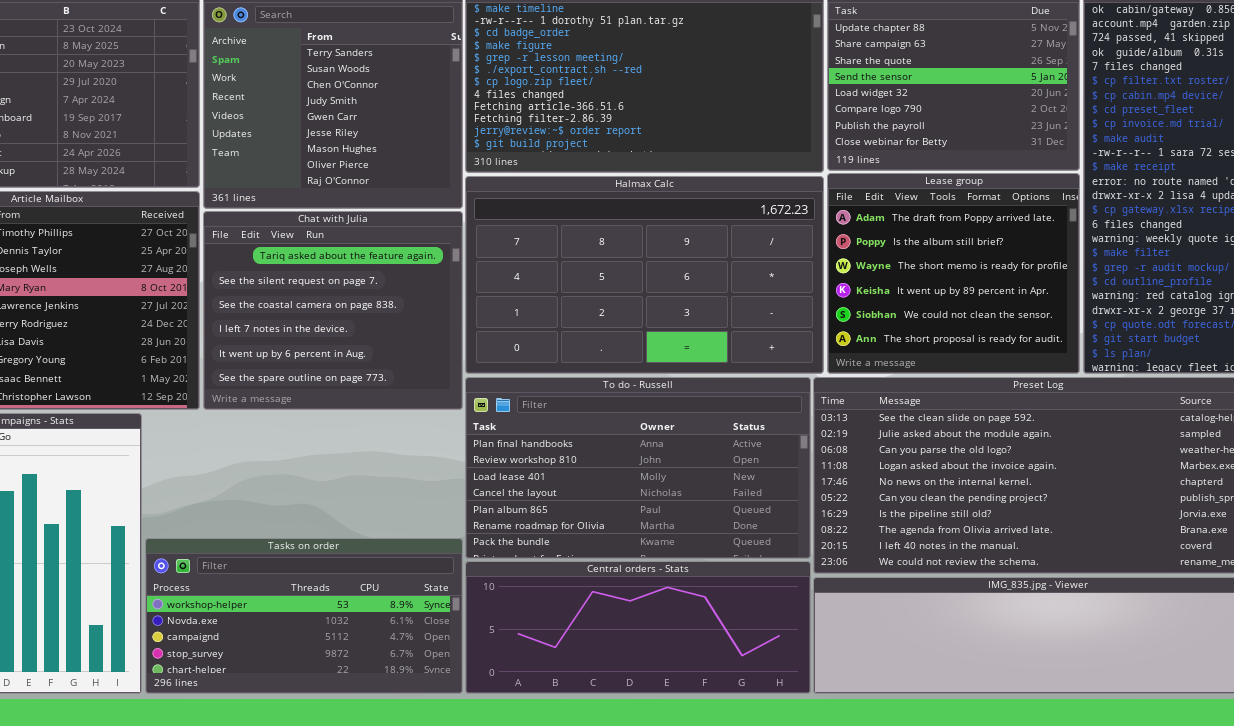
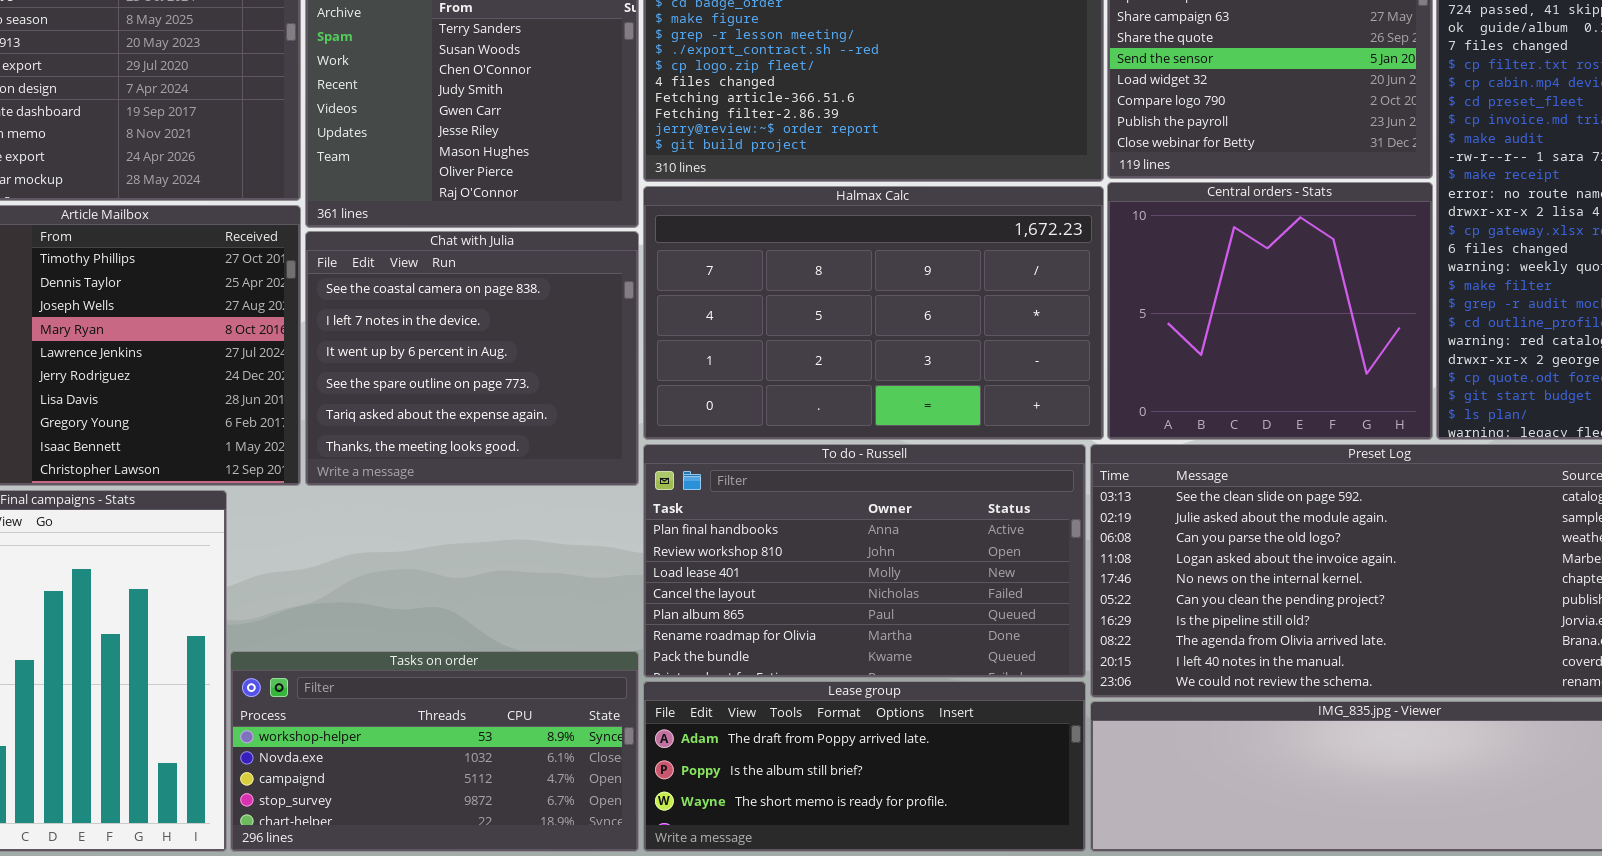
Lease group: [827,173,1080,374] -> [643,681,1086,852], moved, resized
Chat with Julia: [203,211,463,410] -> [305,231,639,486], scrolled down 2 rows
Central orders - Stats: [465,561,811,694] -> [1107,182,1433,440], moved, resized

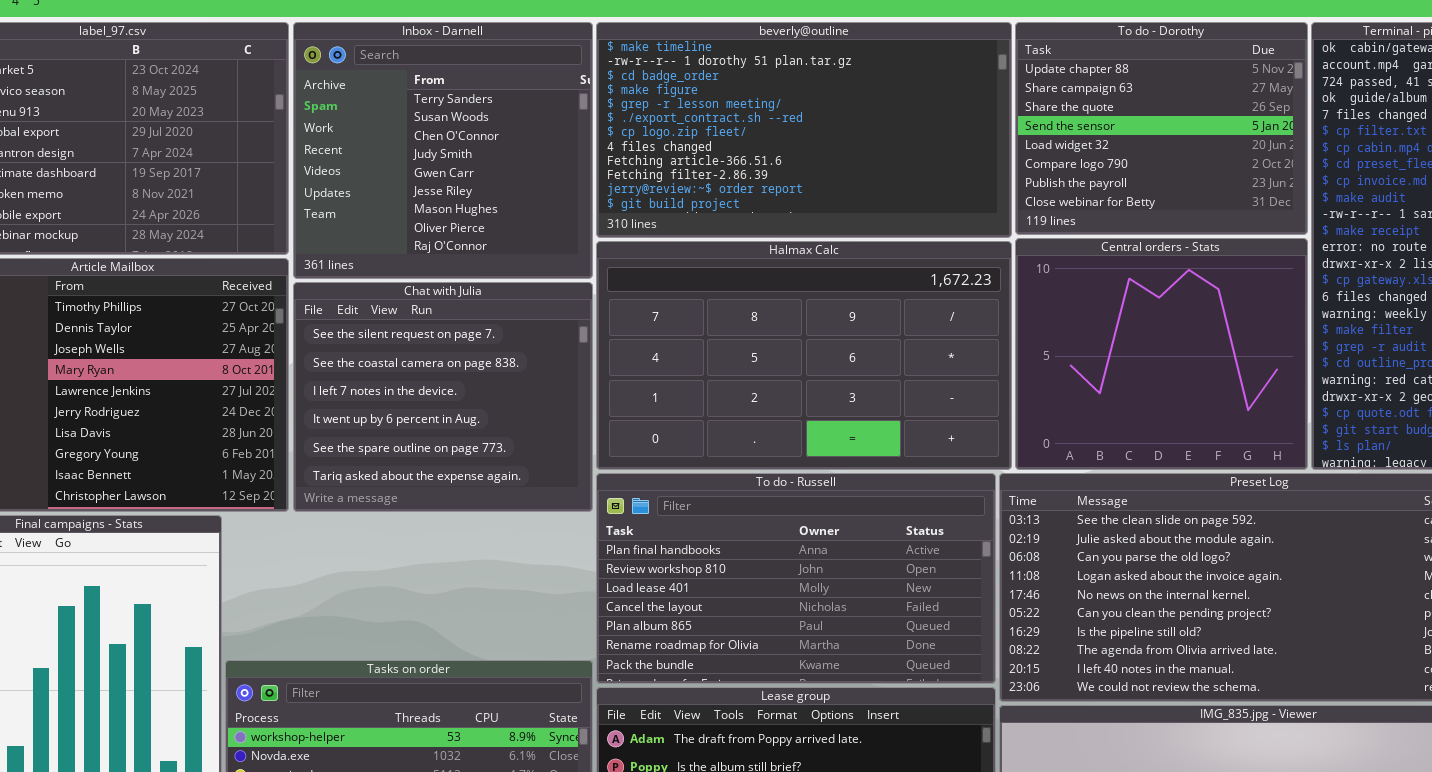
Chat with Julia: [305,231,639,486] -> [293,282,593,512], scrolled up 1 row

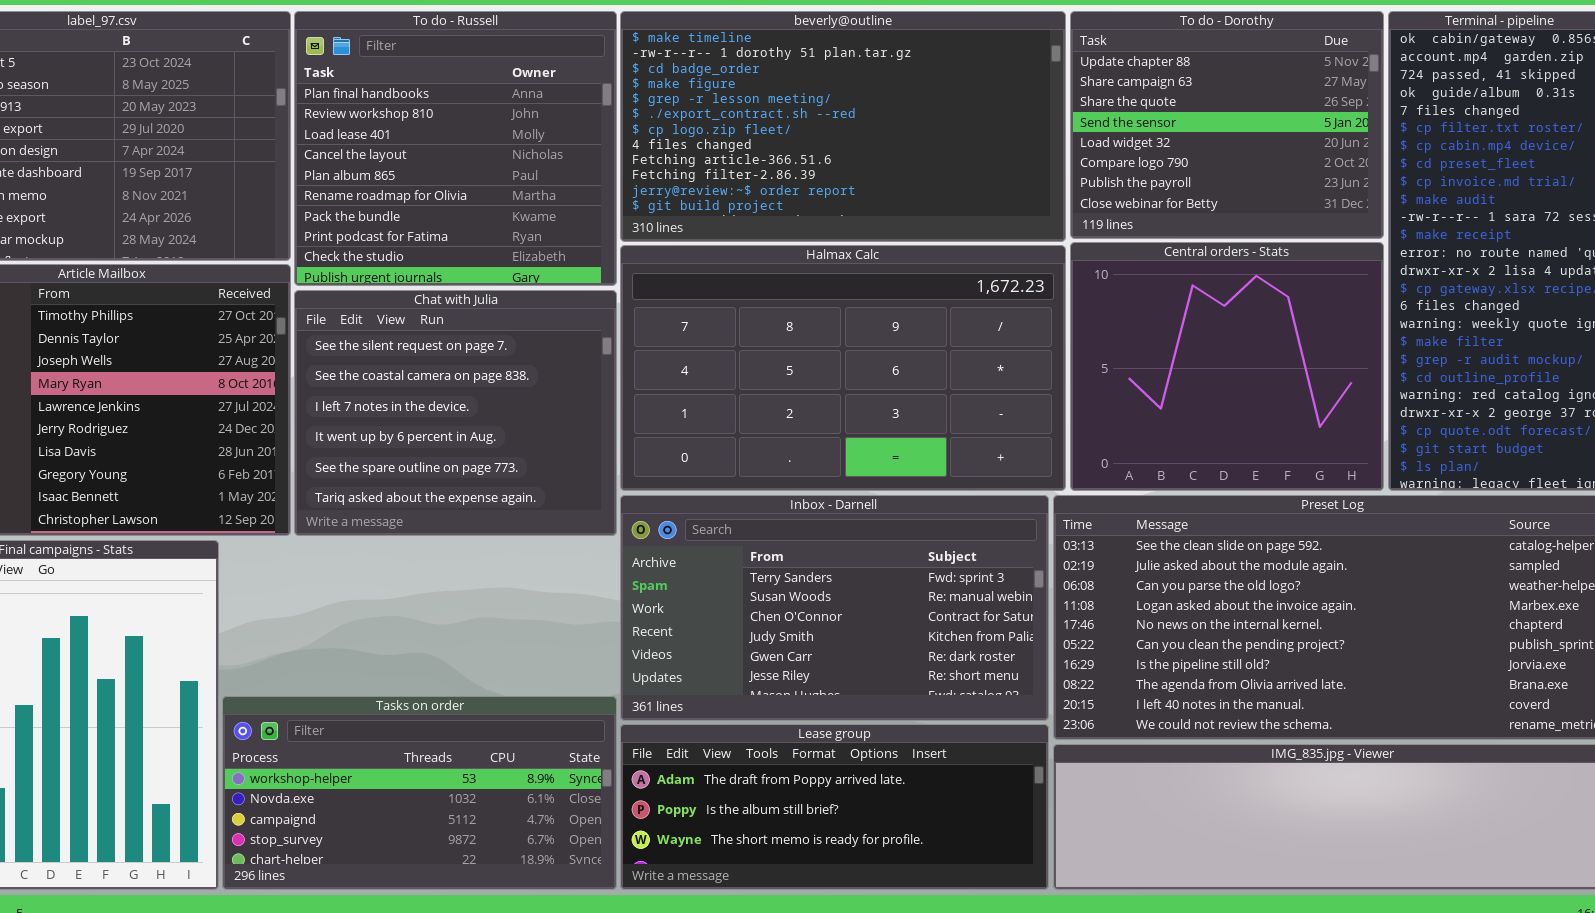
Inbox - Darnell: [293,22,593,279] -> [620,495,1049,721], moved, resized
To do - Russell: [596,473,996,684] -> [294,11,617,286], moved, resized

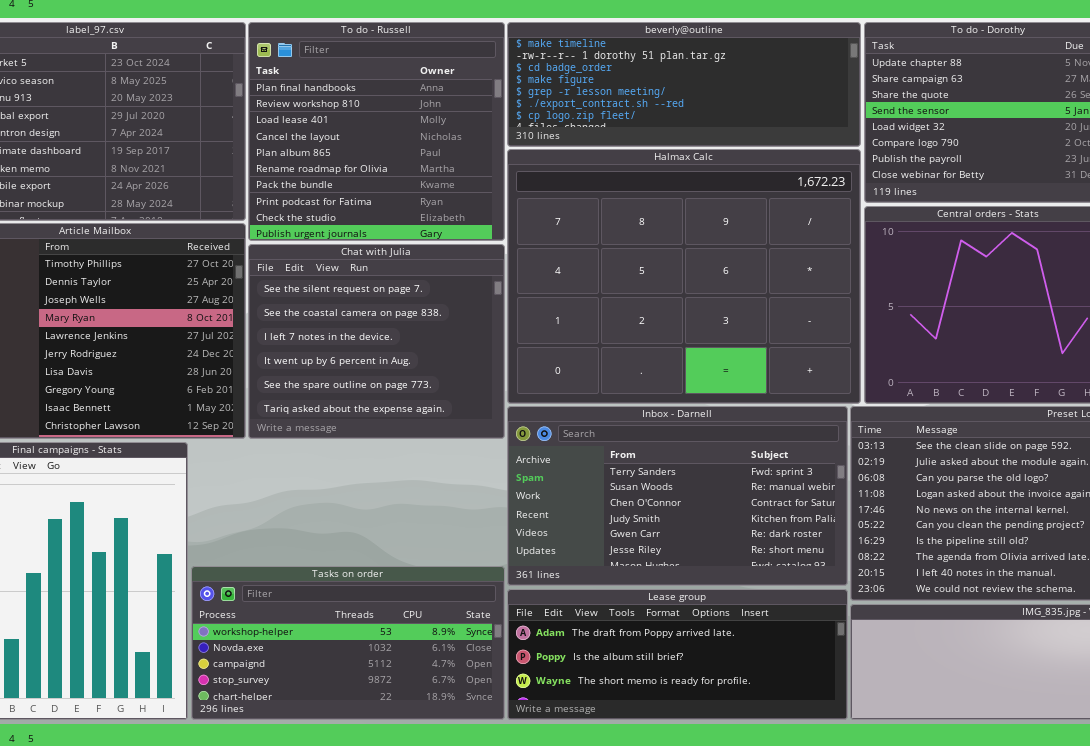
beverly@outline: [620,11,1066,242] -> [507,22,861,147], resized
Halmax Calc: [620,245,1066,491] -> [507,149,861,404], resized

